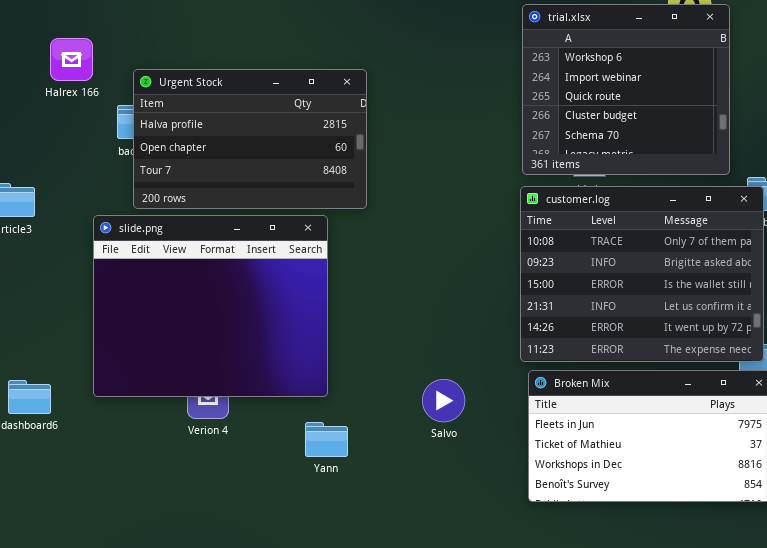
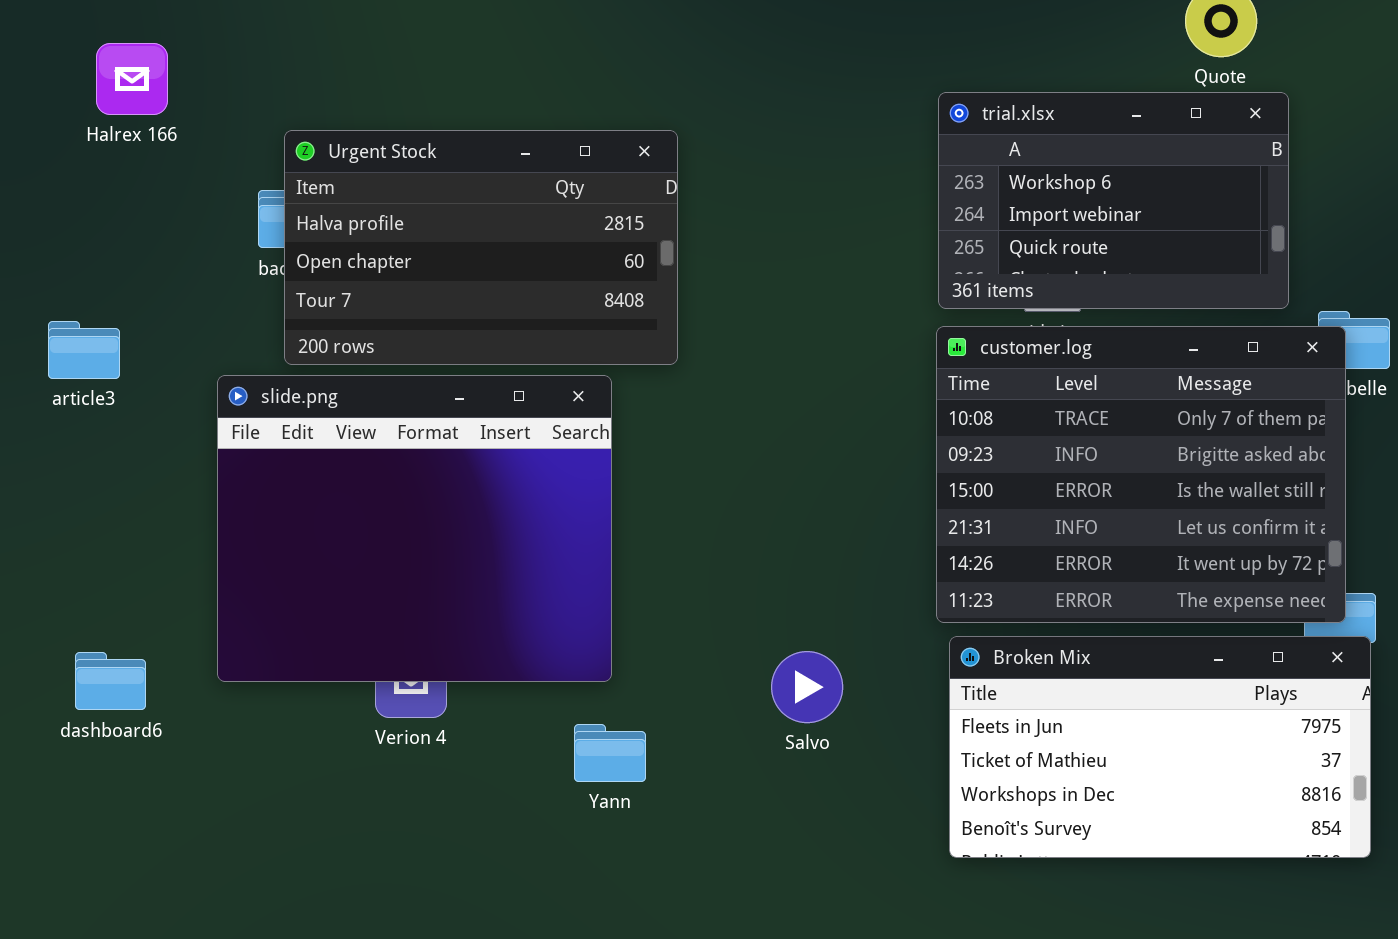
trial.xlsx: [522,4,730,175] -> [938,92,1289,309], resized
Halrex 166: [50,38,93,81] -> [96,43,168,115], moved

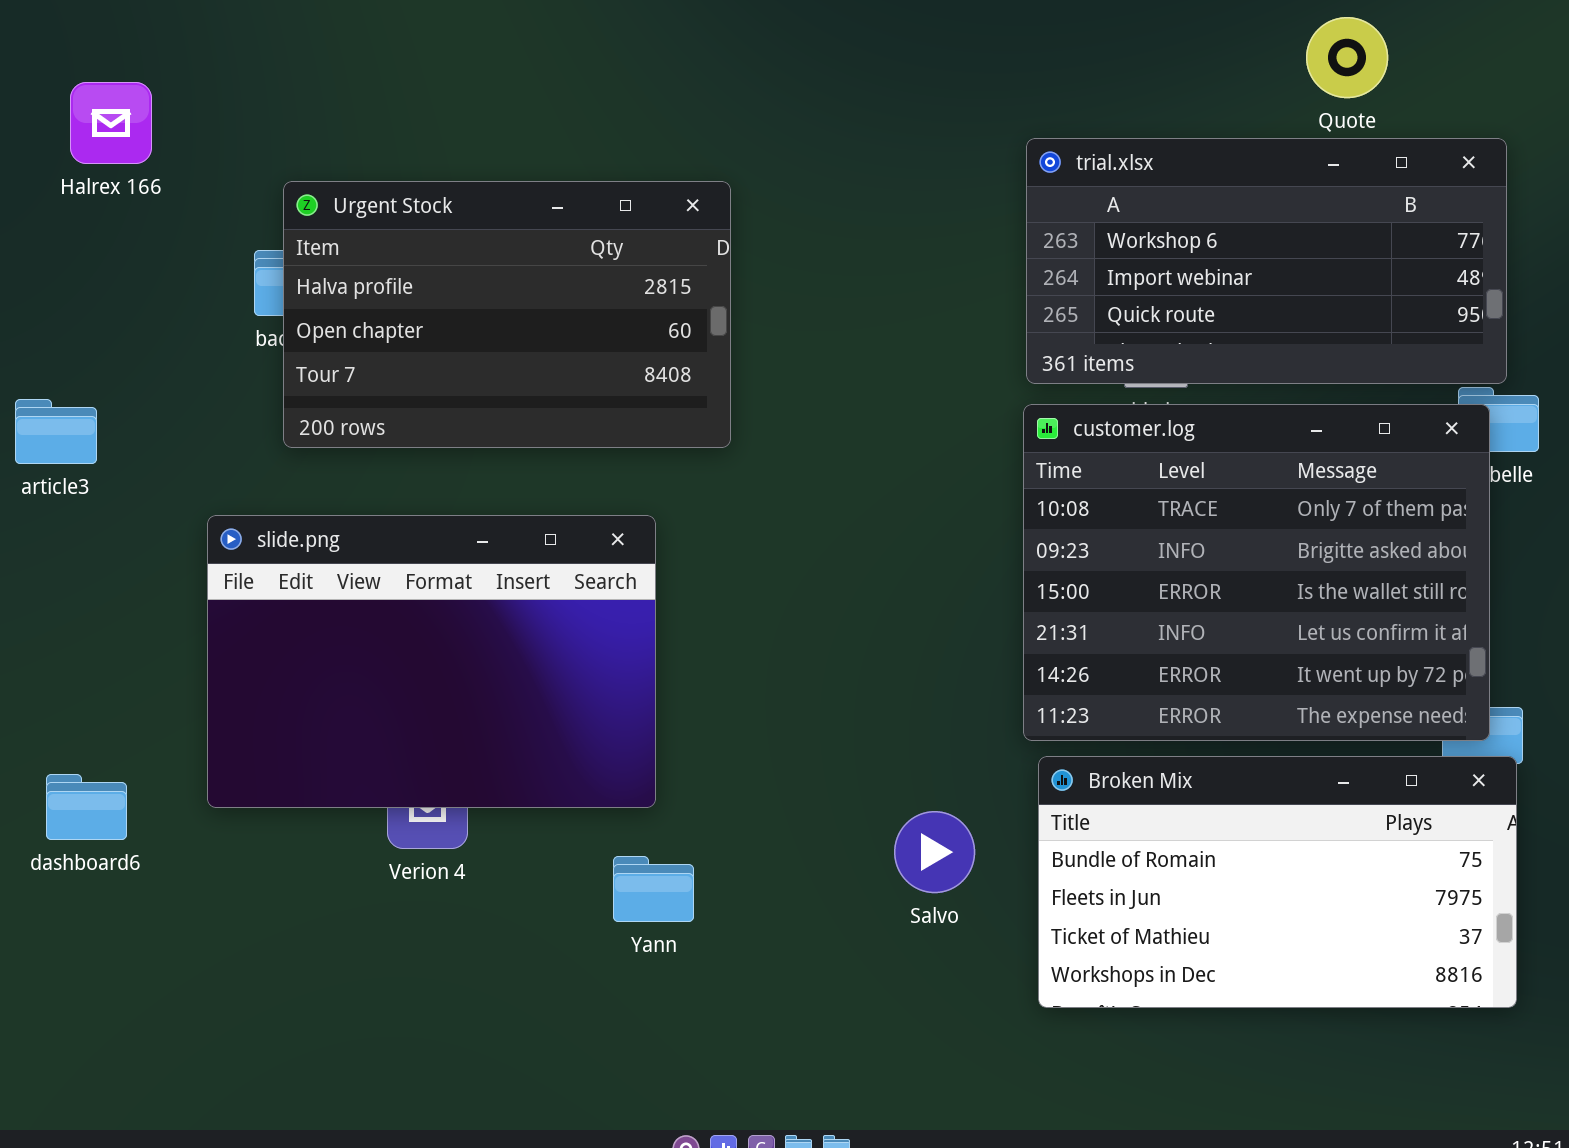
trial.xlsx: [938,92,1289,309] -> [1026,138,1507,384], resized
slide.png: [217,375,612,682] -> [207,515,656,808], resized
Broken Mix: [949,636,1371,858] -> [1038,756,1517,1008], scrolled up 1 row
Salvo: [771,651,843,723] -> [894,811,975,893], moved

